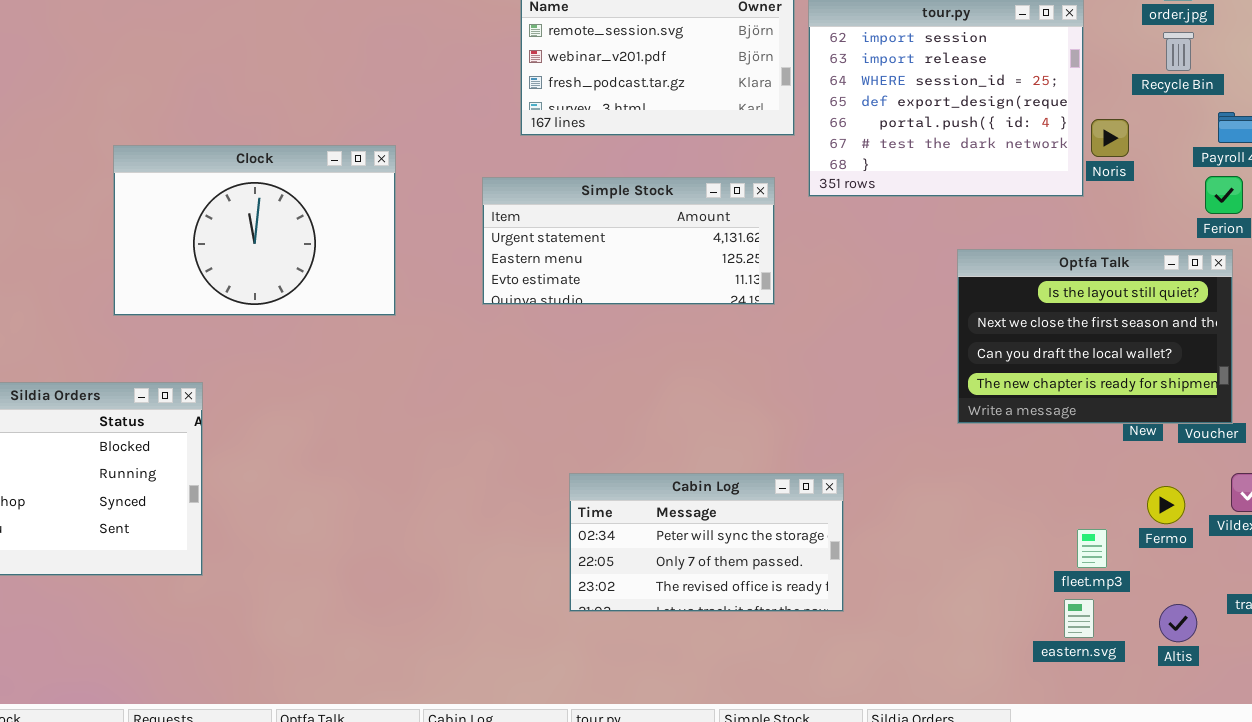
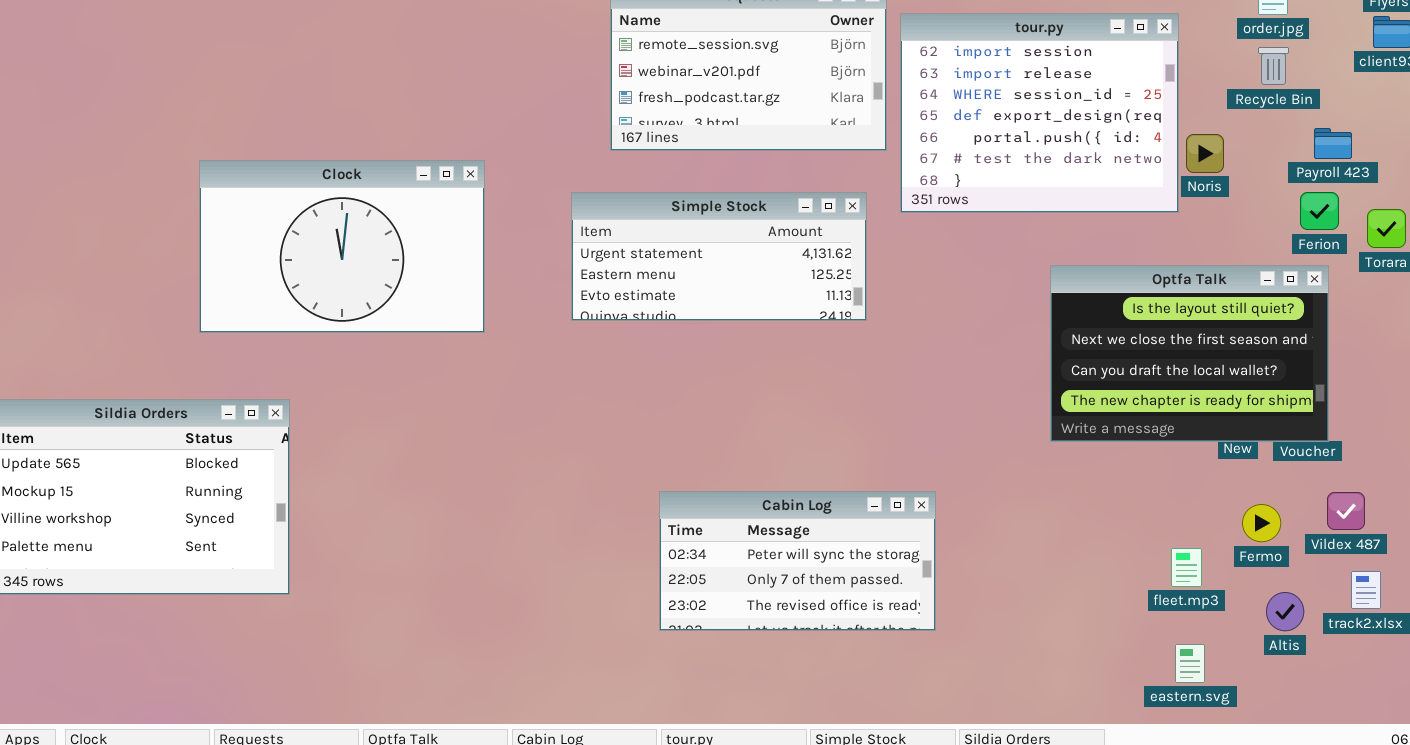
eastern.svg: [1064,599,1094,638] -> [1175,644,1205,683], moved
Altis: [1159,604,1197,642] -> [1266,592,1304,631], moved

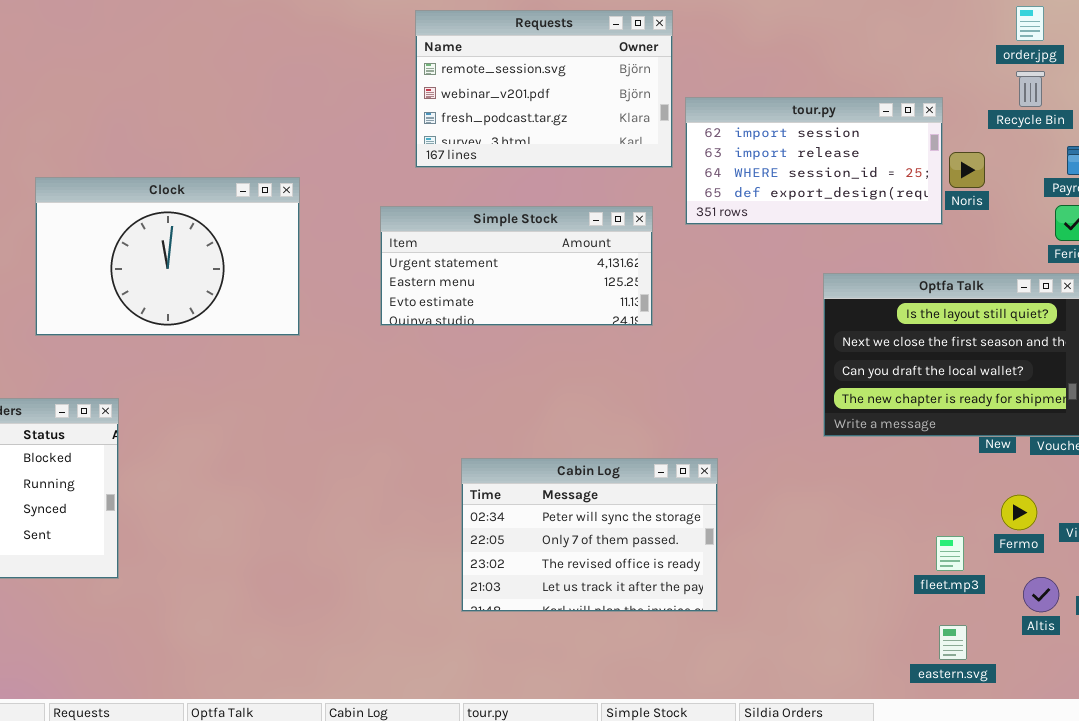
tour.py: [900,13,1179,213] -> [685,97,943,225], resized
Cabin Log: [659,491,936,631] -> [461,458,718,612], resized

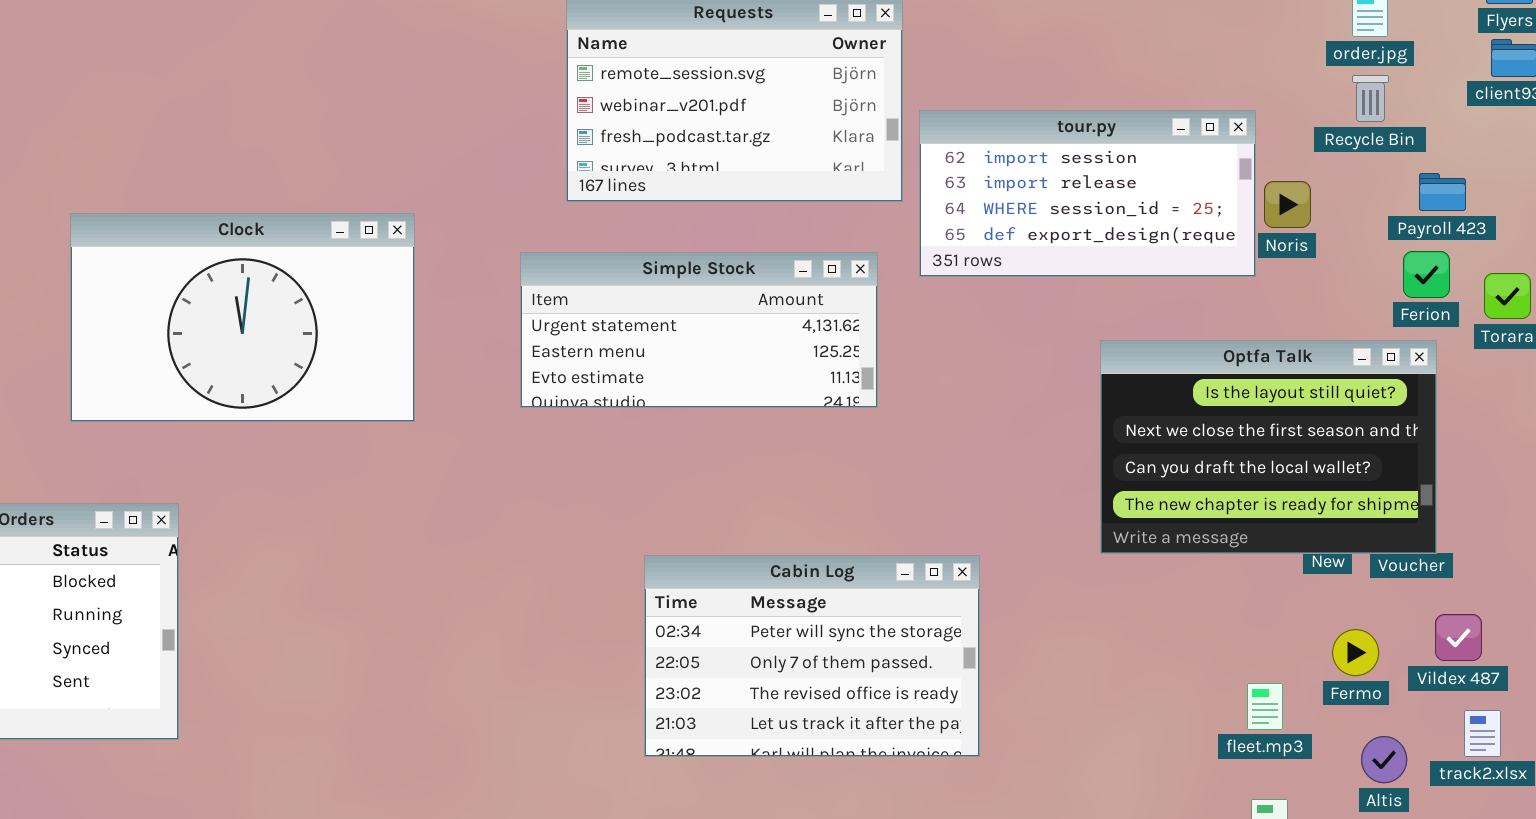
Cabin Log: [461,458,718,612] -> [644,555,980,757], moved

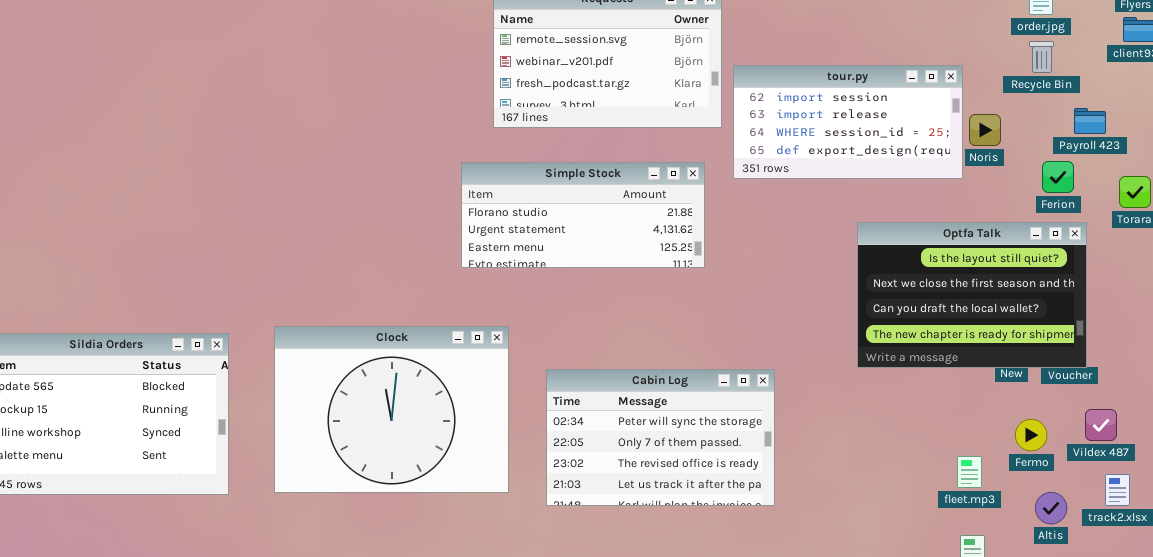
Clock: [70,213,415,422] -> [274,326,509,493], moved, resized
Ferion: [1403,251,1450,298] -> [1042,161,1074,193], moved
Simple Stock: [520,252,878,408] -> [461,162,705,268], scrolled up 1 row

